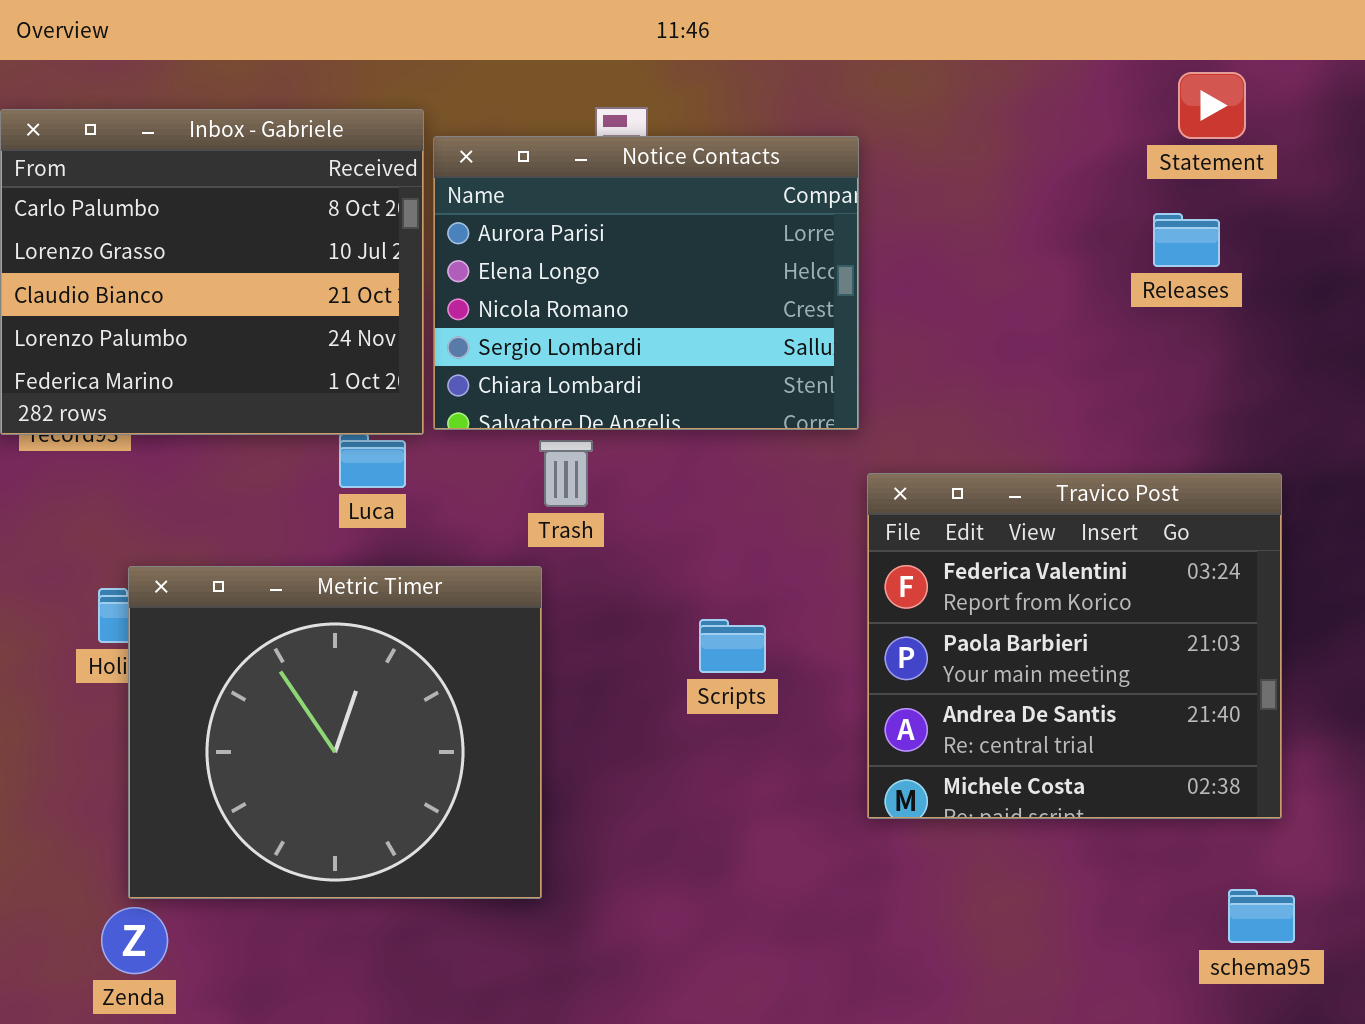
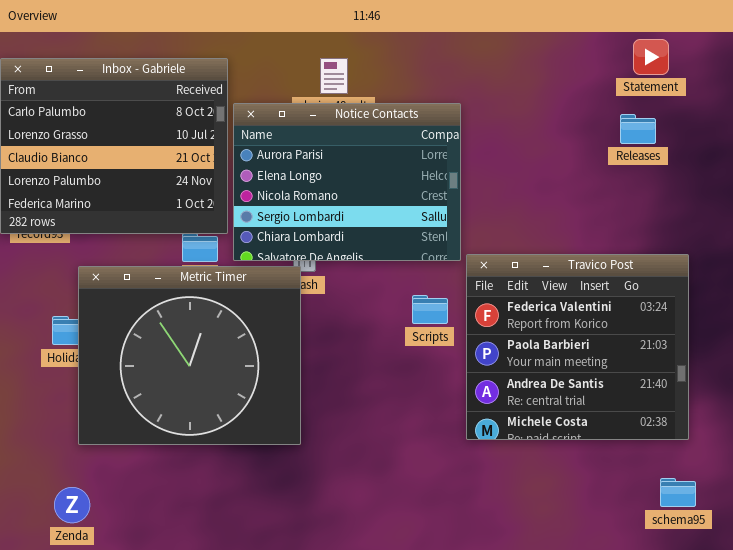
Notice Contacts: [433,136,859,430] -> [233,103,461,261], moved
Metric Timer: [128,566,542,899] -> [78,266,301,445], moved
Scripts: [699,619,766,673] -> [412,295,448,324], moved

